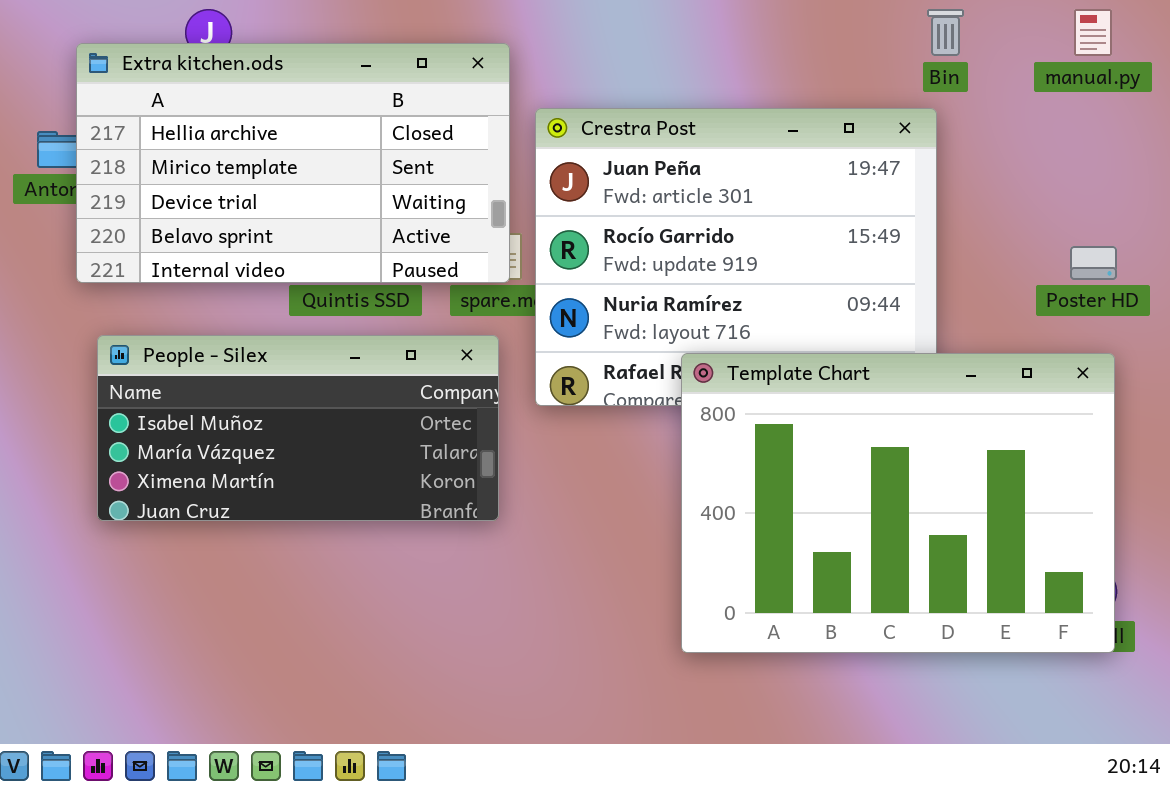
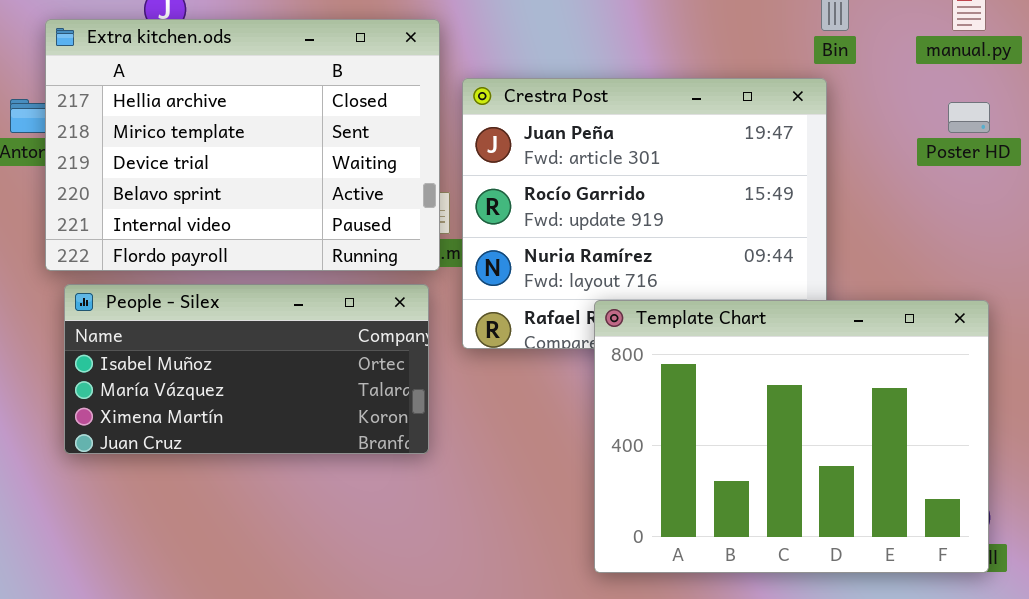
Extra kitchen.ods: [76,43,510,283] -> [45,19,440,271], resized
Poster HD: [1070,246,1117,280] -> [948,102,990,133], moved

